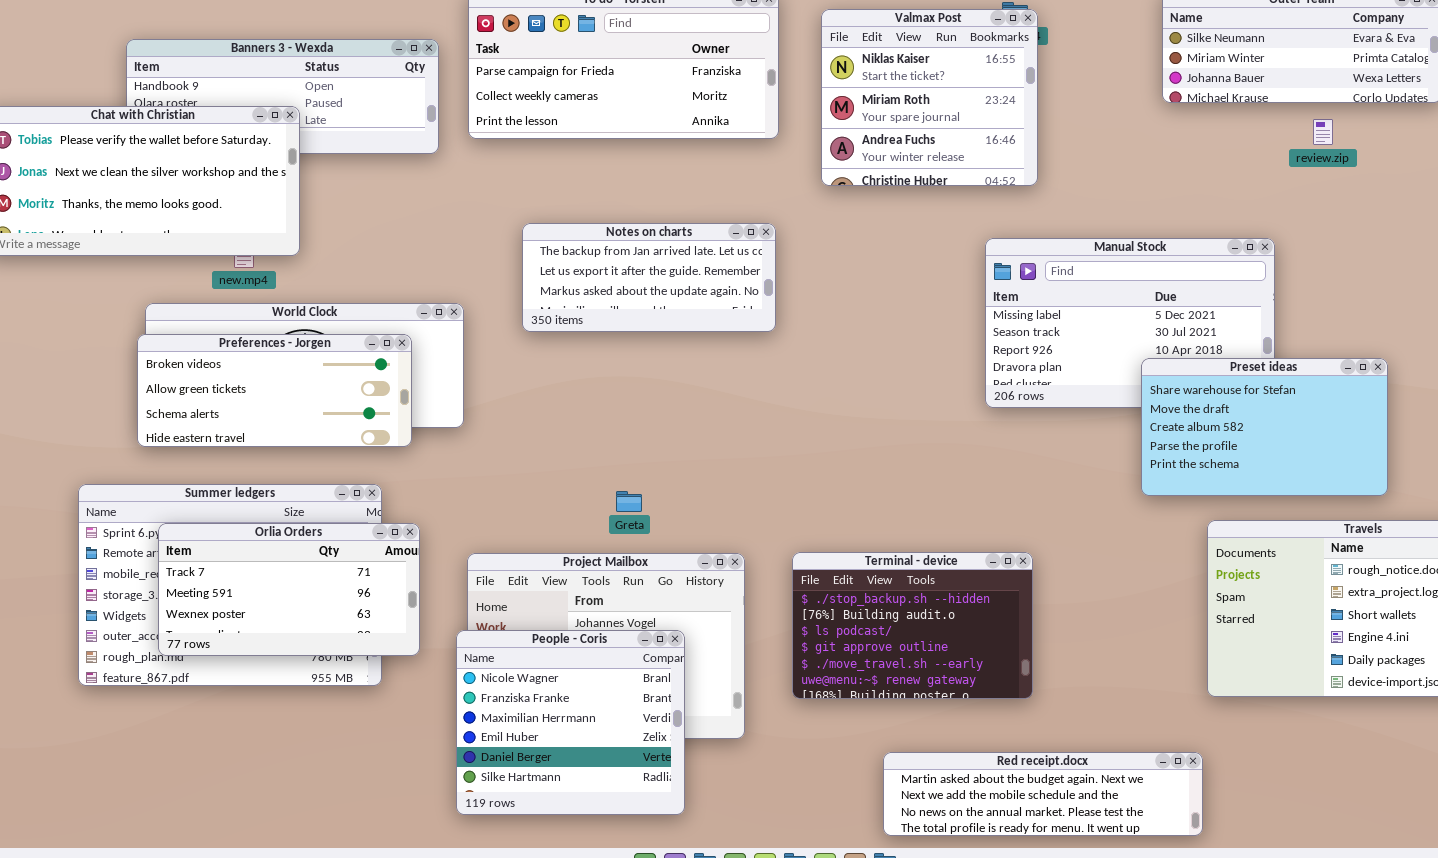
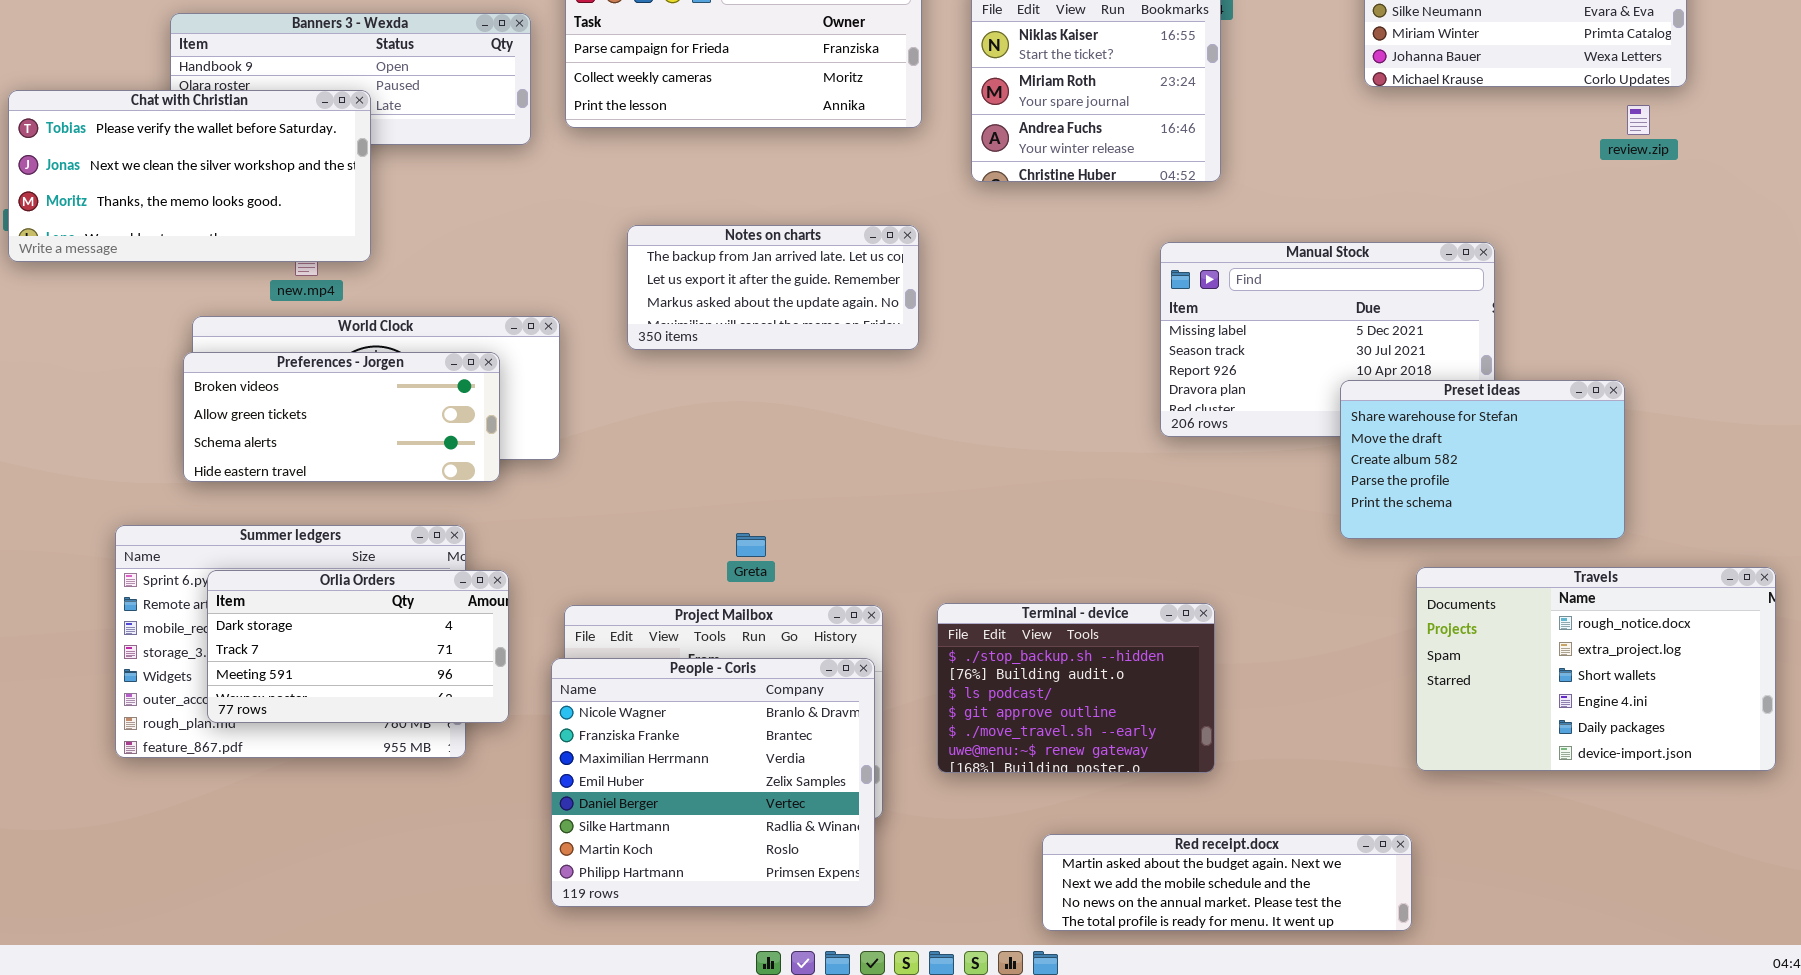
review.zip: [1313,119,1333,145] -> [1627,105,1650,135], moved
Orlia Orders: [158,523,420,656] -> [207,570,509,723], scrolled up 1 row
People - Coris: [456,630,685,815] -> [551,658,875,907], resized

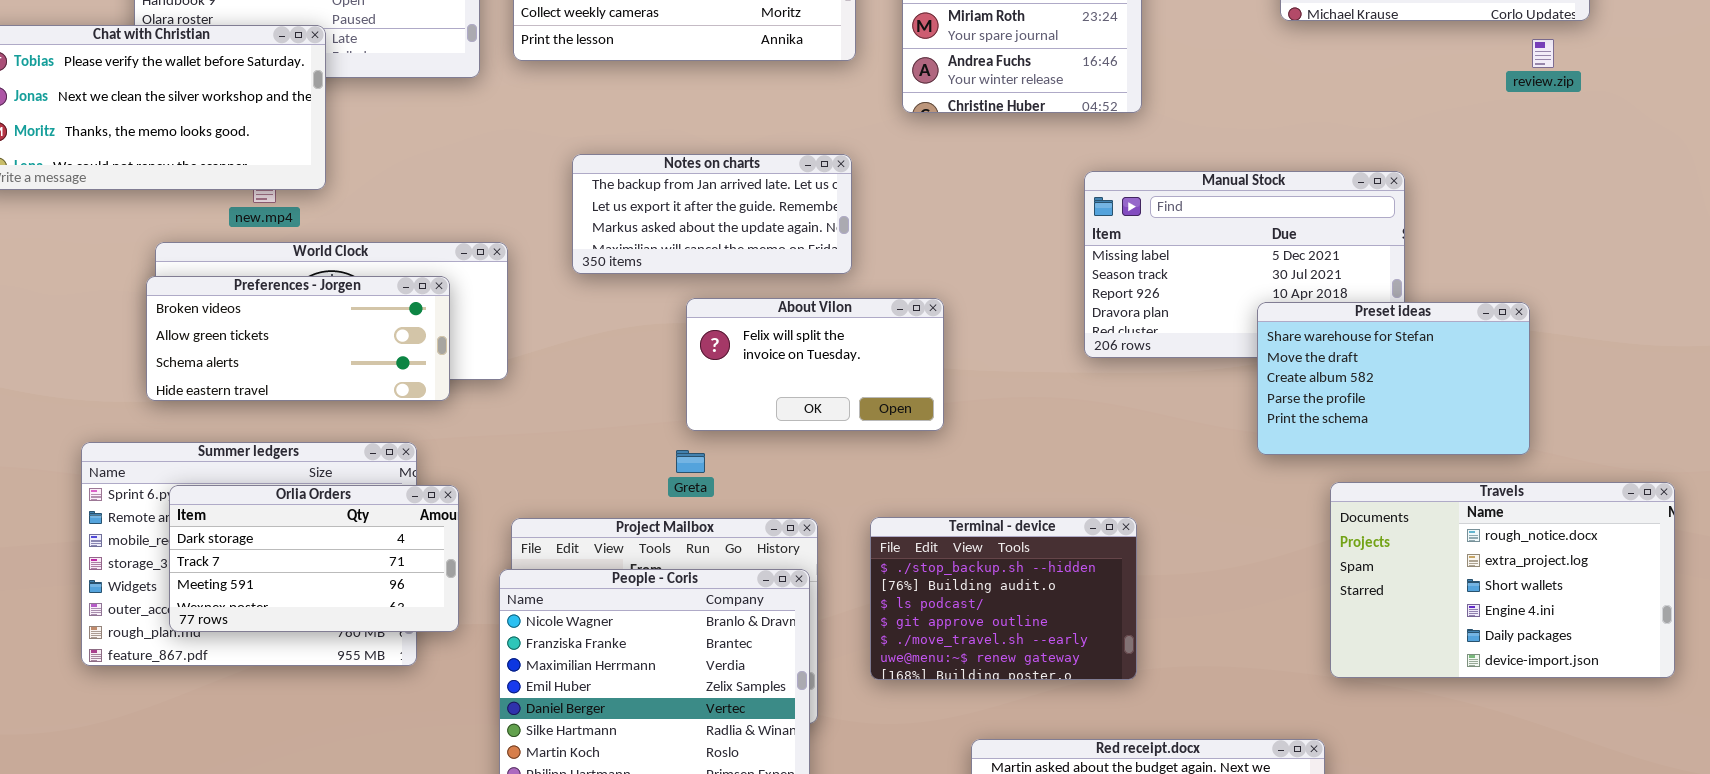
About Vilon: none -> [686,298,944,431], opened

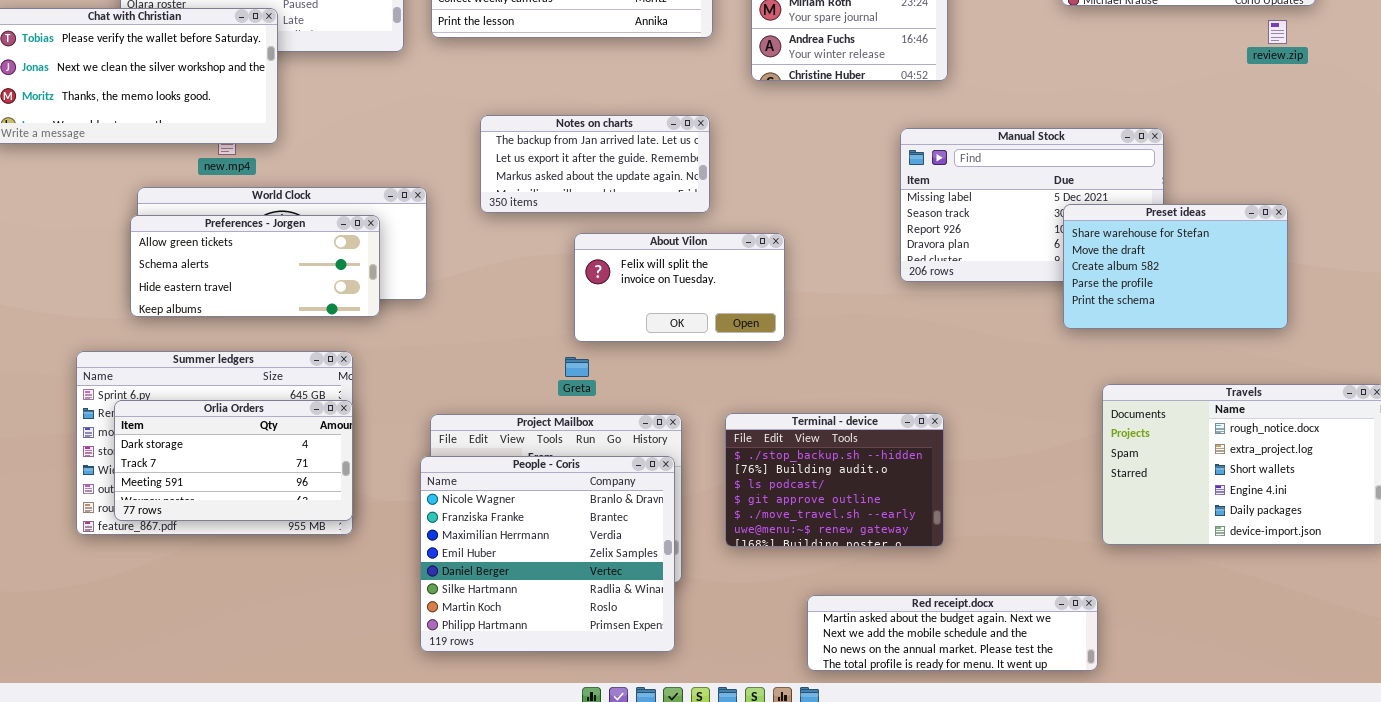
Preferences - Jorgen: [146,276,450,401] -> [130,215,380,317], scrolled down 1 row
Preset ideas: [1257,302,1530,455] -> [1063,204,1288,329], moved
Orlia Orders: [169,485,459,632] -> [114,400,353,521], moved

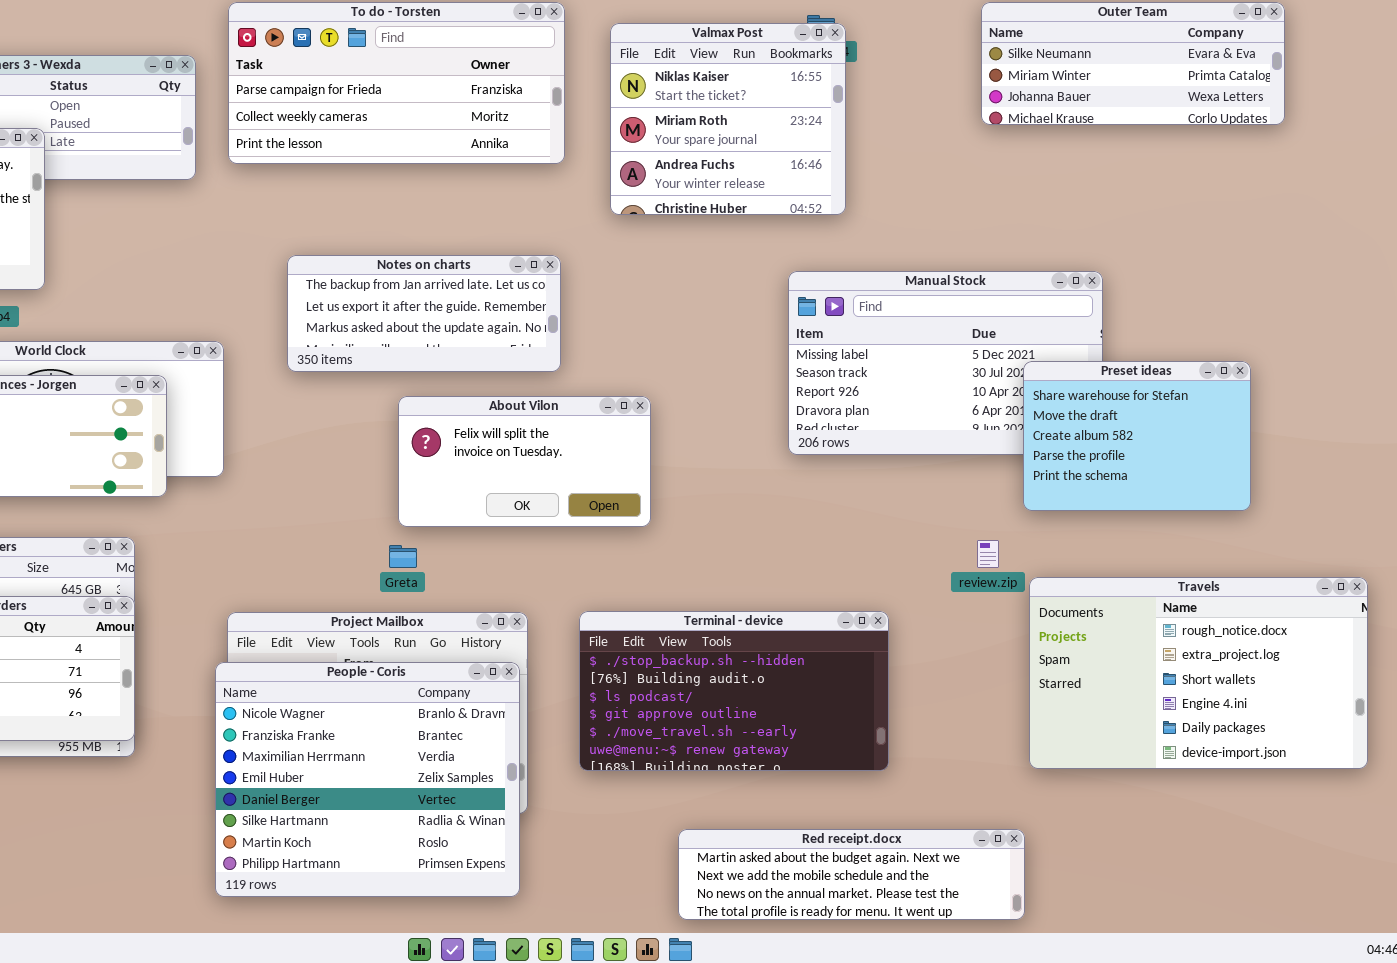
review.zip: [1268,20,1287,44] -> [977,540,999,568], moved
Preset ideas: [1063,204,1288,329] -> [1023,361,1251,511], resized
Terminal - device: [725,413,944,547] -> [579,611,889,771], resized

